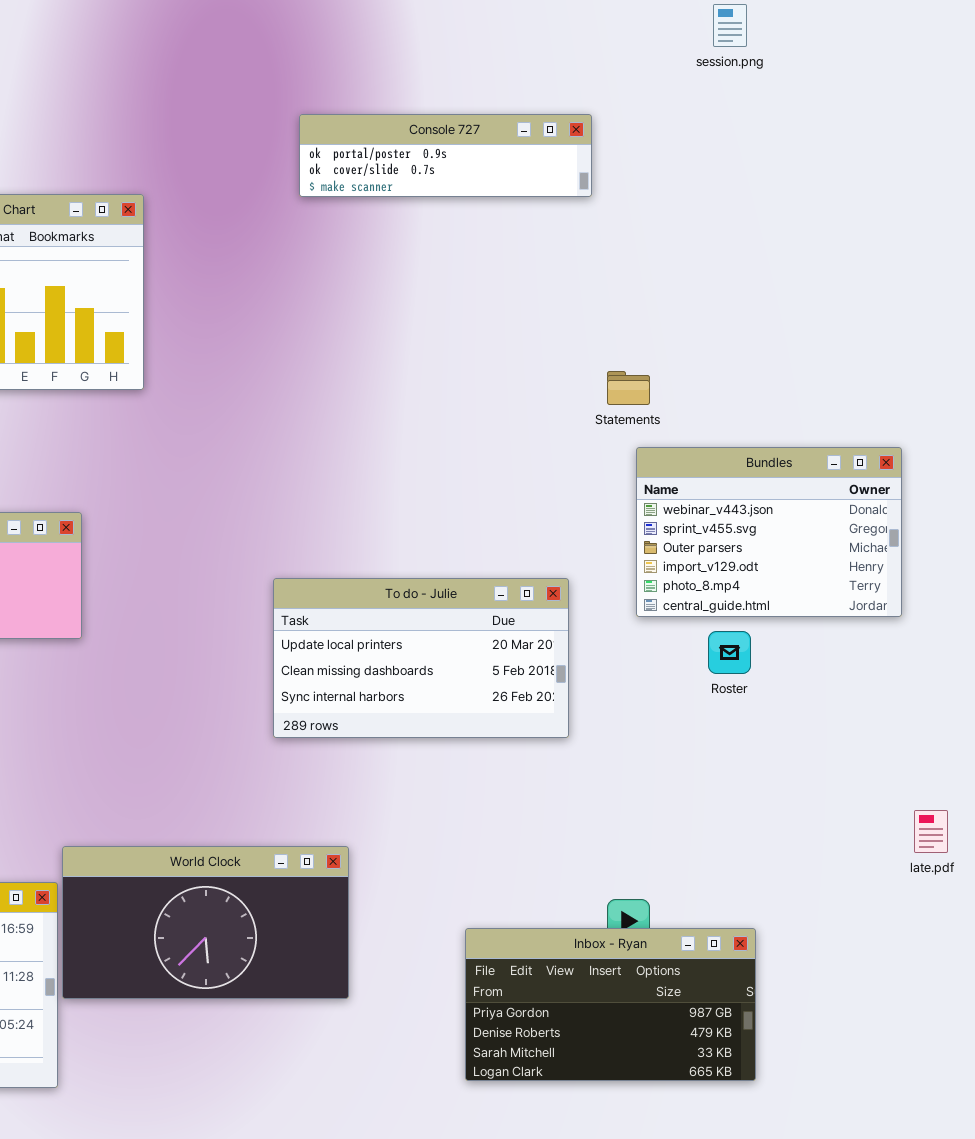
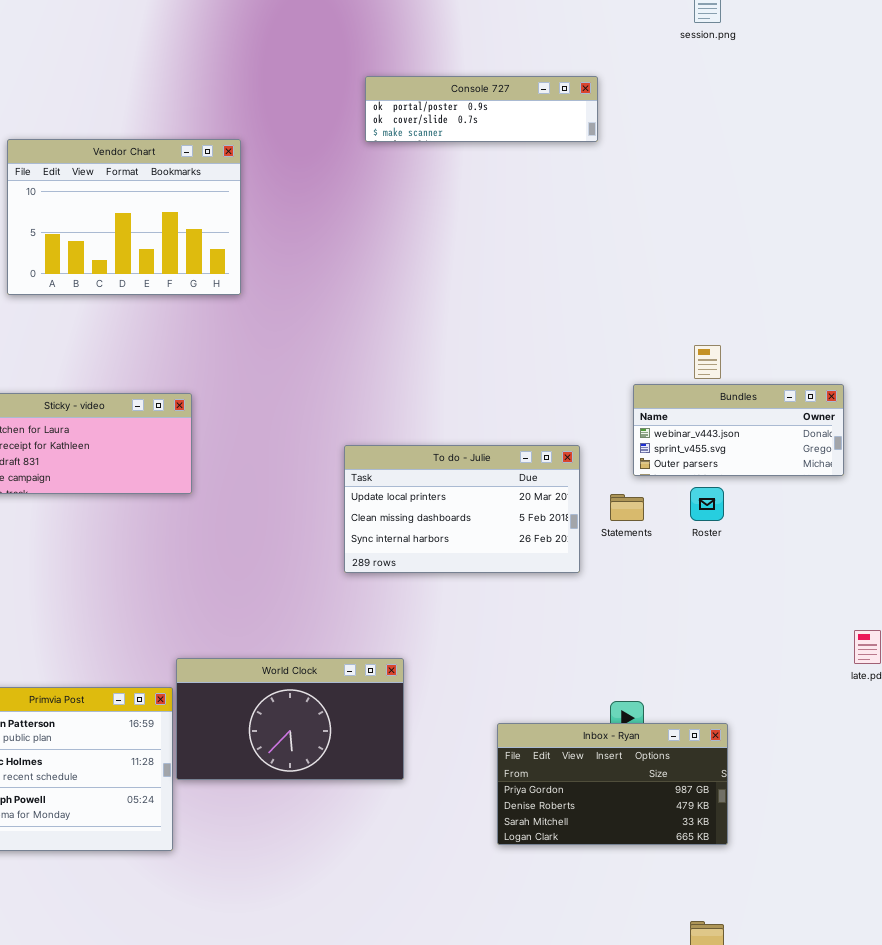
Statements: [607,371,650,405] -> [610,494,644,521], moved
Bundles: [636,447,902,617] -> [633,384,844,476], resized

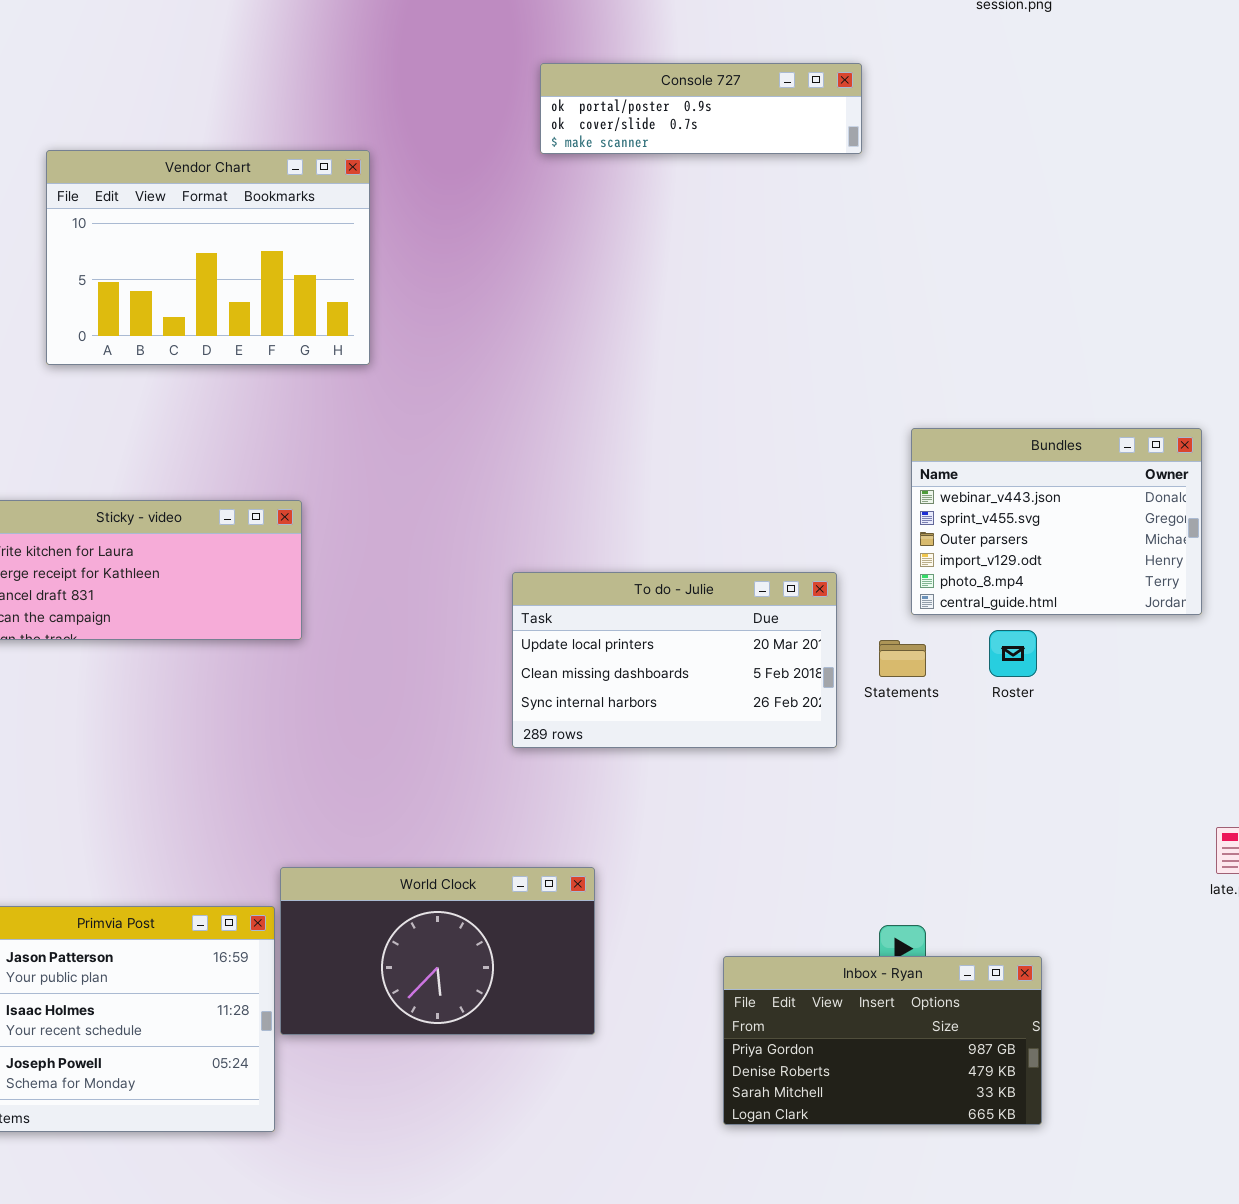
Bundles: [633,384,844,476] -> [911,428,1202,615], resized

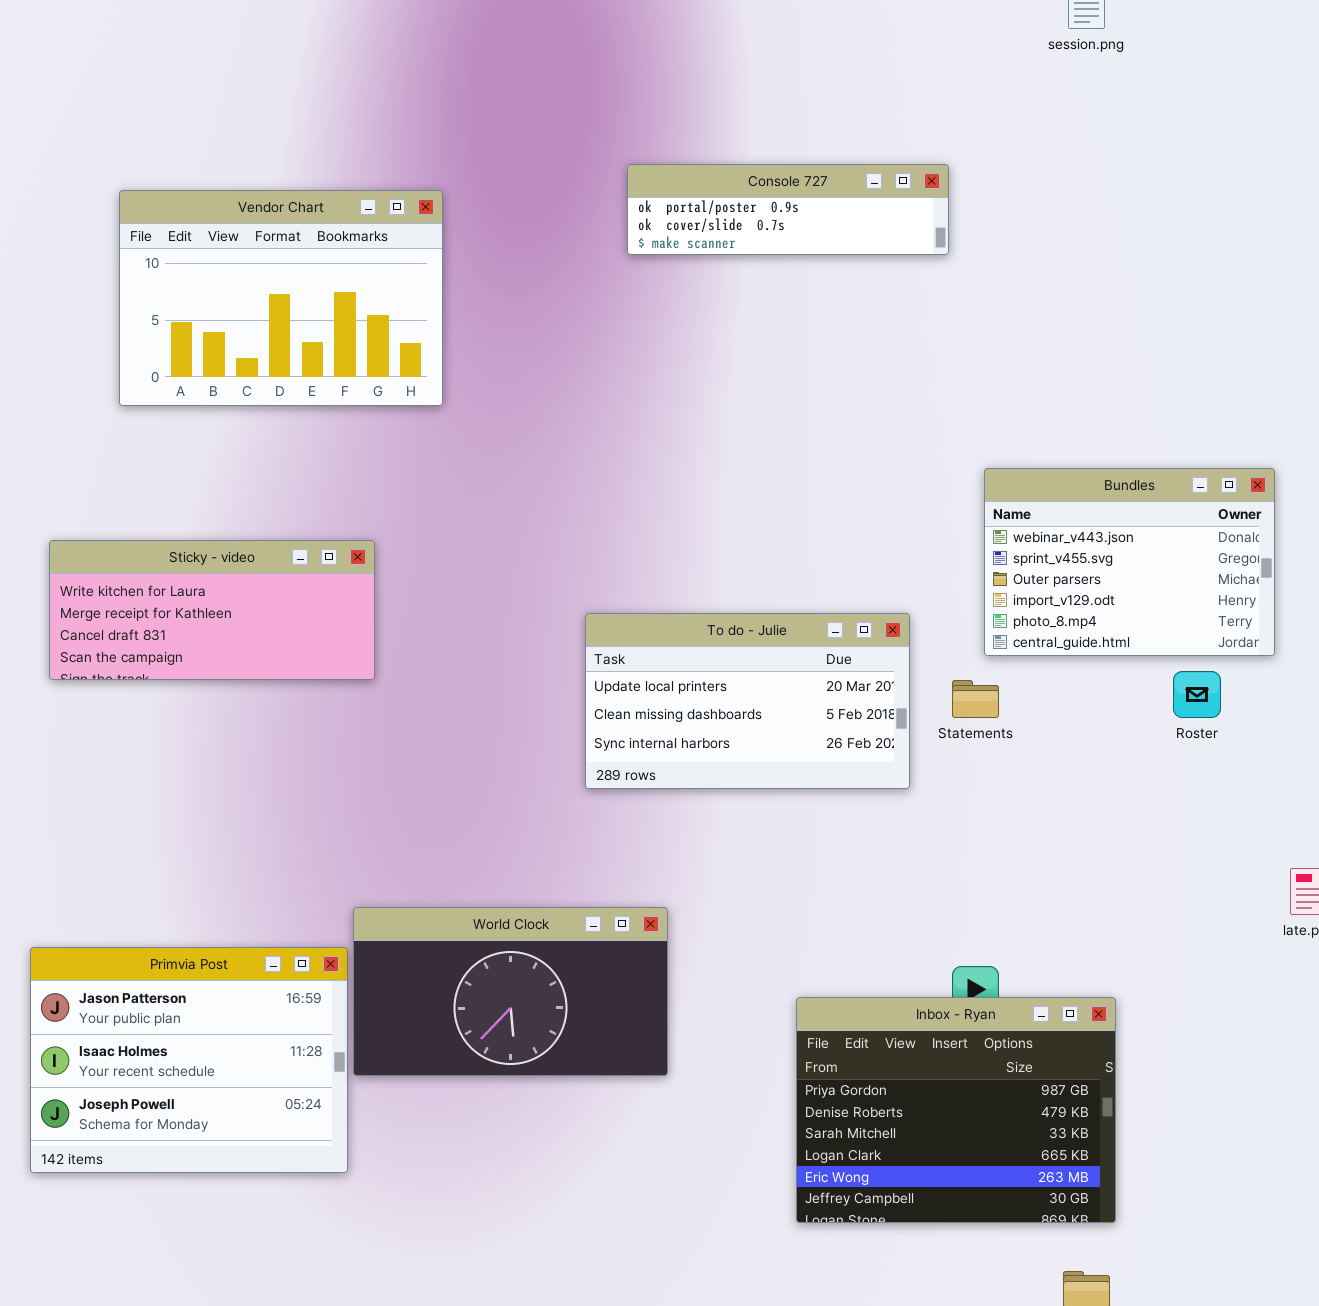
Console 727: [540,63,862,154] -> [627,164,949,255], moved
Roster: [989,630,1037,677] -> [1173,671,1221,718], moved
Inbox - Ryan: [723,956,1042,1125] -> [796,997,1116,1223], resized

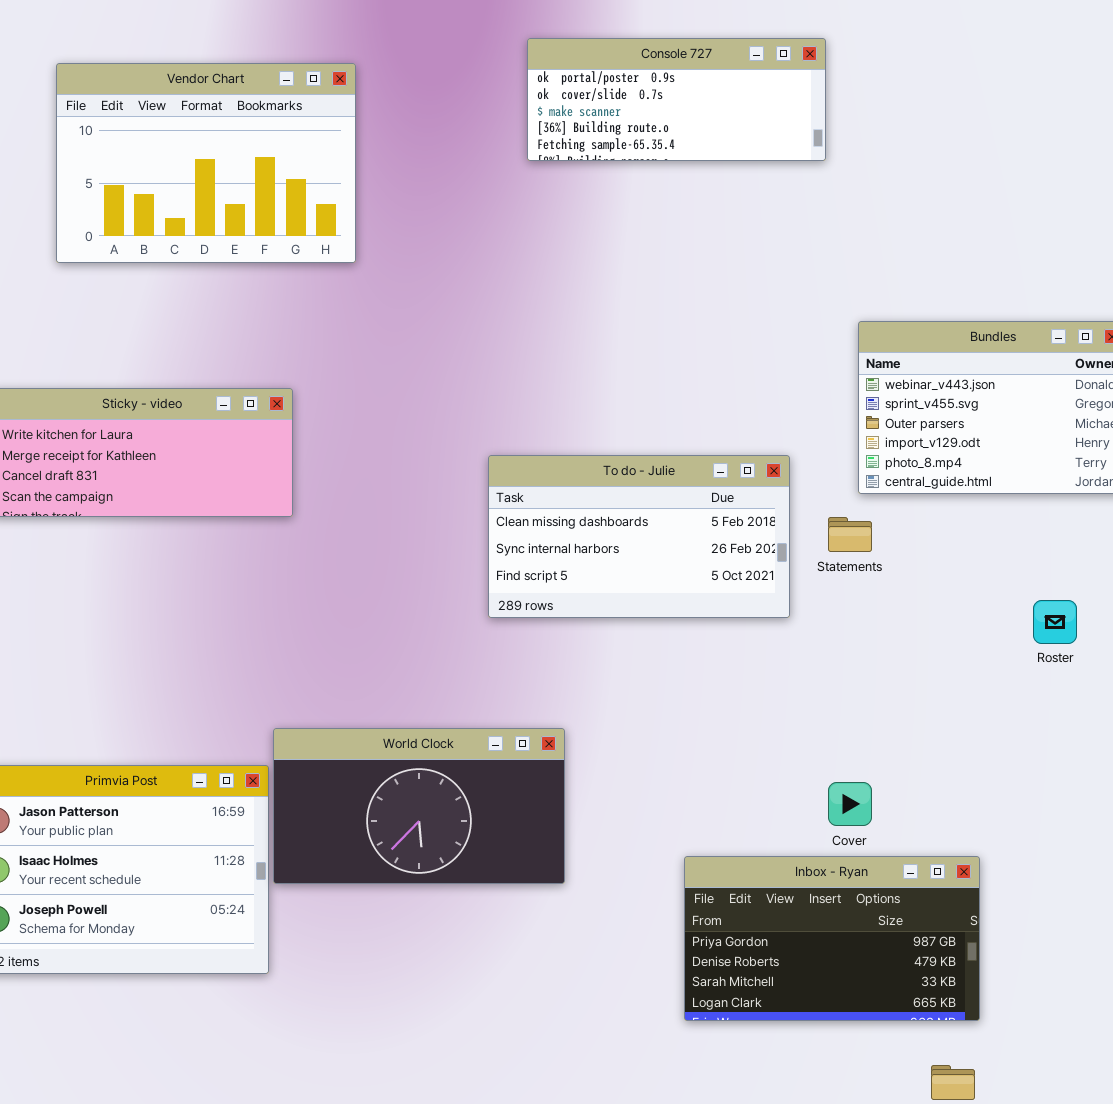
Console 727: [627,164,949,255] -> [527,38,826,161], resized
To do - Julie: [585,613,910,789] -> [488,455,790,618], scrolled down 1 row
Roster: [1173,671,1221,718] -> [1033,600,1077,644], moved
Inbox - Ryan: [796,997,1116,1223] -> [684,856,980,1021], resized

